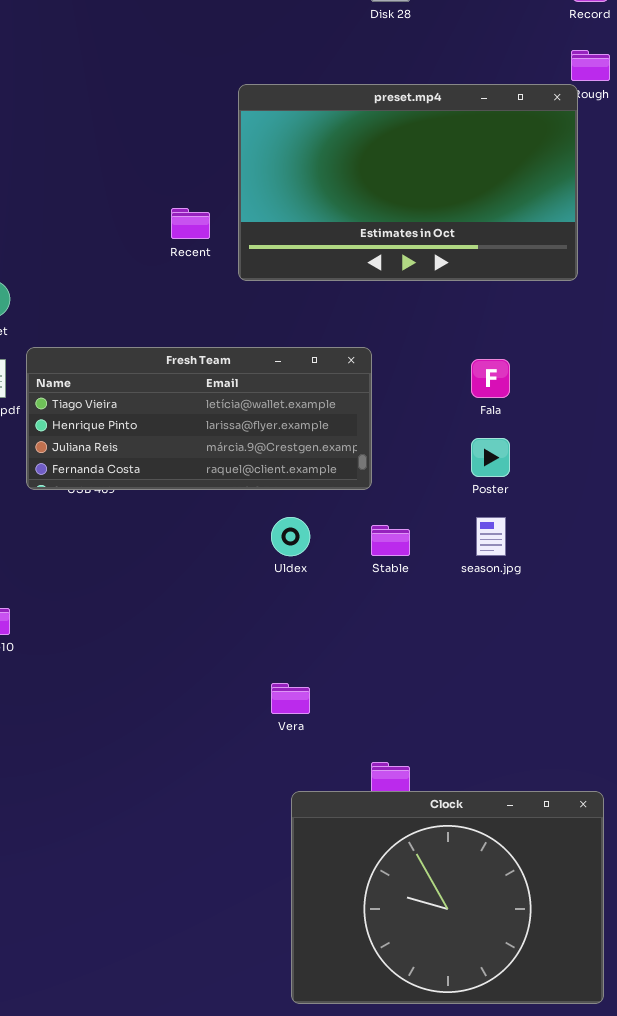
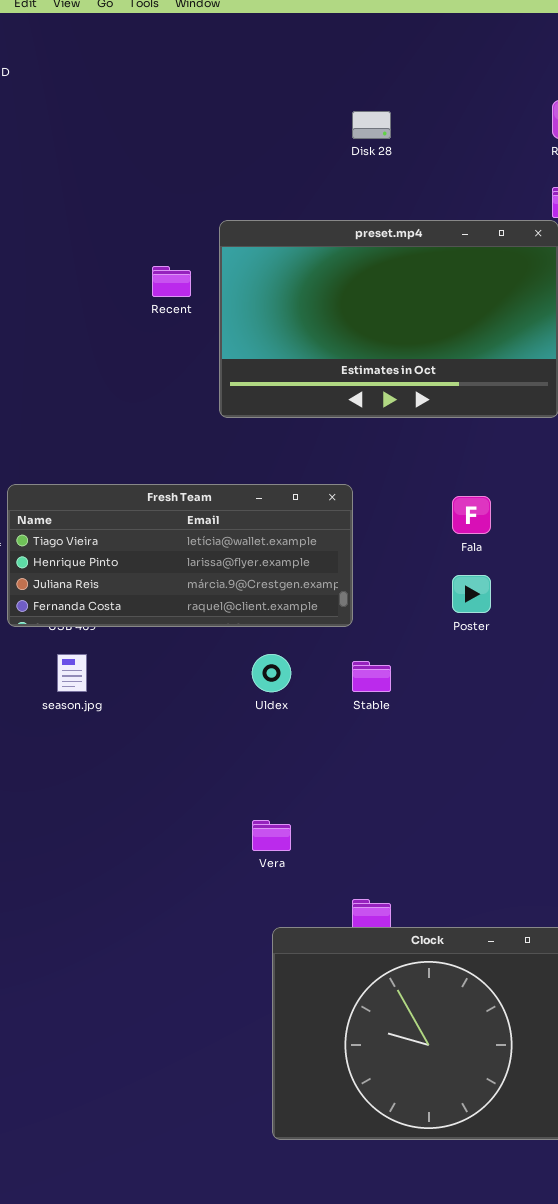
Recent: [171,208,210,239] -> [152,266,191,297], moved
season.jpg: [476,517,506,556] -> [57,654,87,692], moved

